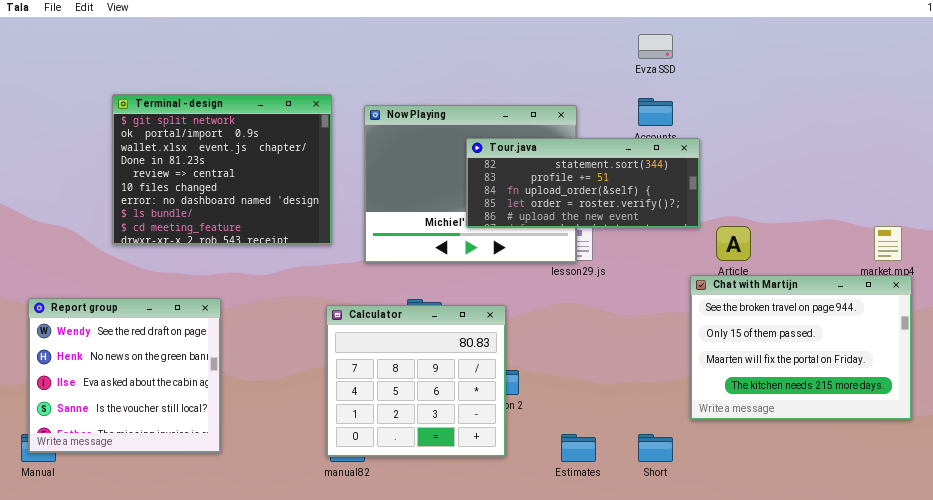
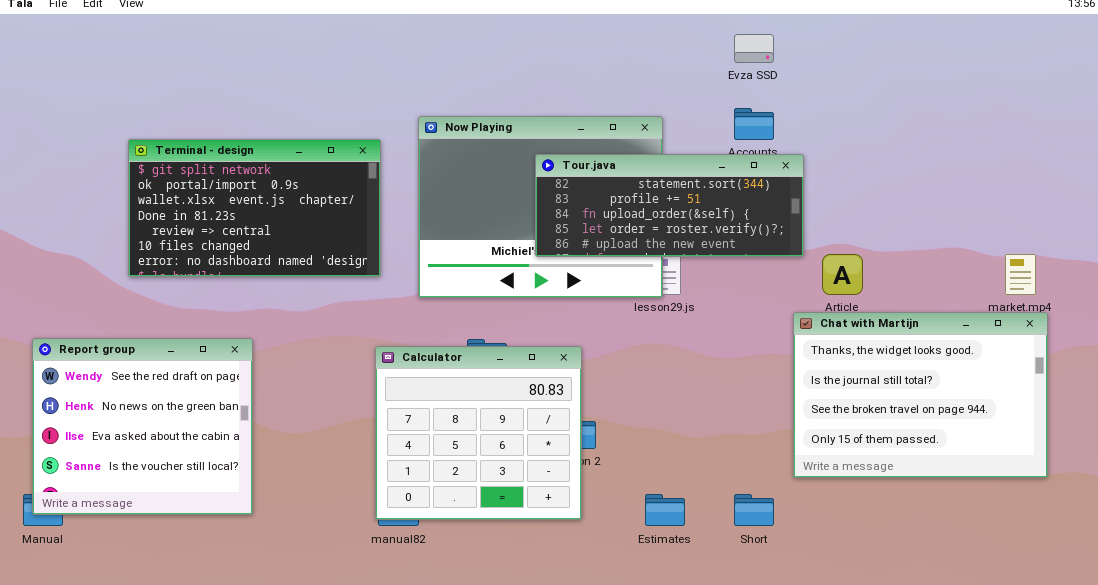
Terminal - design: [112,94,332,245] -> [128,139,381,277], resized
Chat with Martijn: [690,275,912,420] -> [793,312,1048,478], scrolled up 2 rows

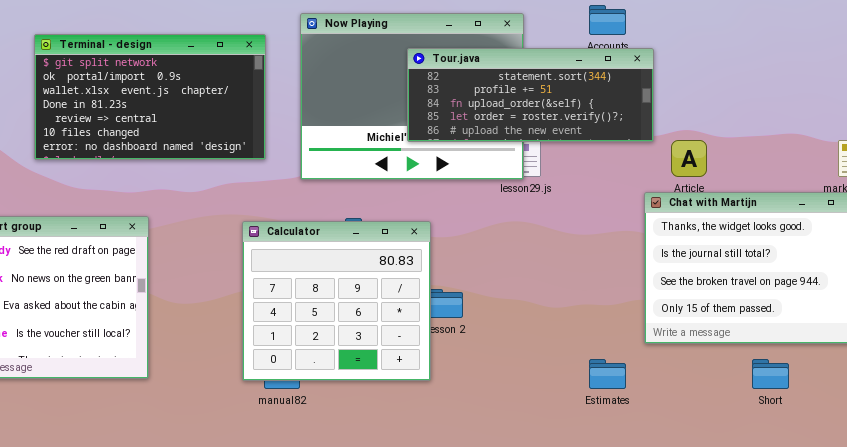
Calculator: [375,346,582,520] -> [242,221,431,381], moved
Estimates: [645,494,685,526] -> [589,359,626,389], moved
Short: [734,494,774,526] -> [752,359,789,389], moved

